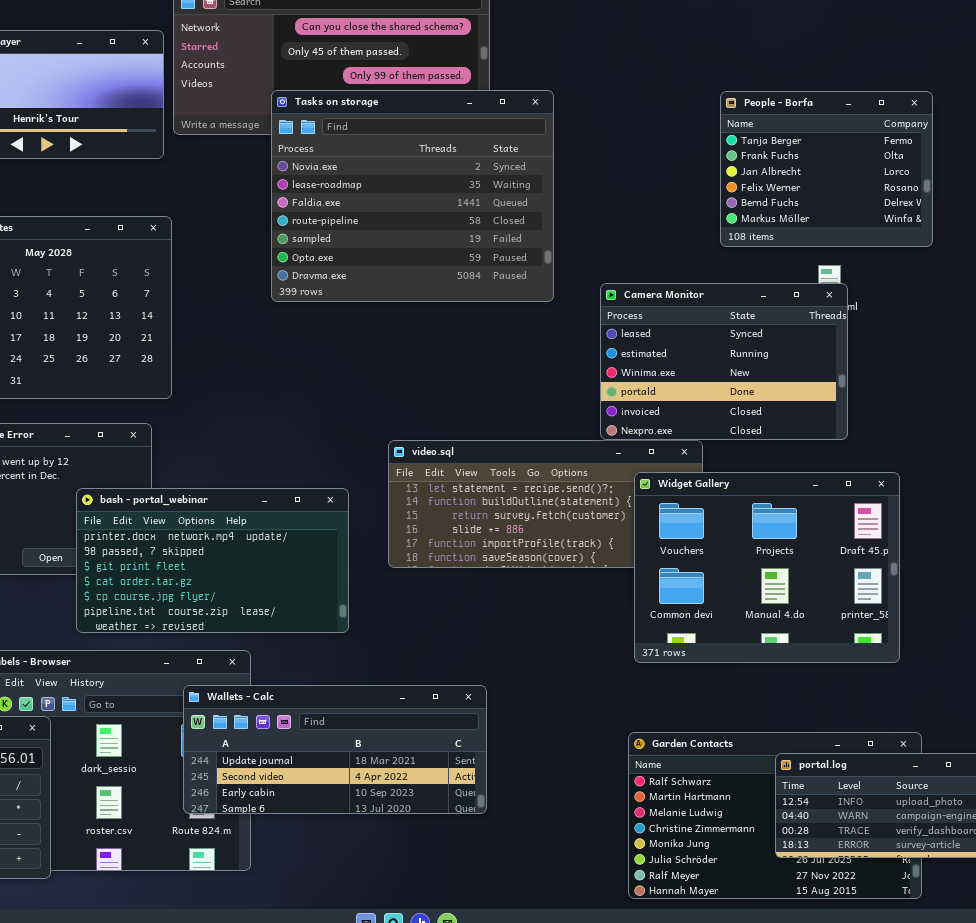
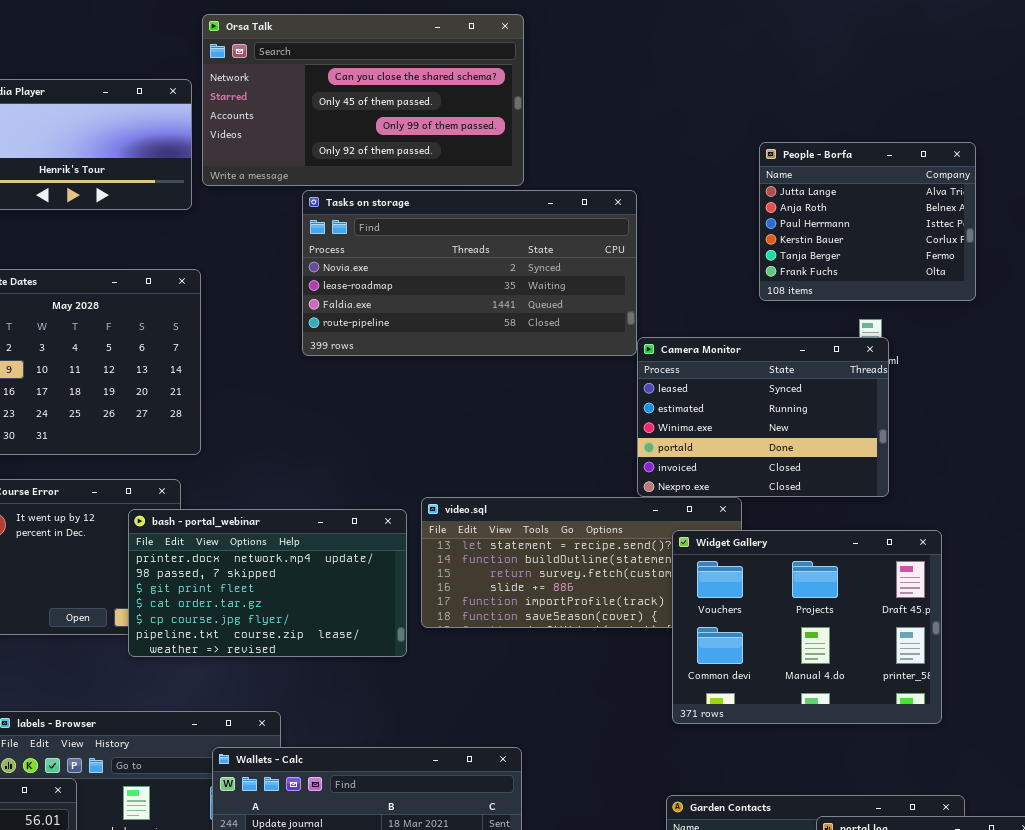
Tasks on storage: [271,90,554,302] -> [302,190,637,356], resized
People - Borfa: [720,91,933,247] -> [759,142,976,301], scrolled up 4 rows
bash - portal_webinar: [76,488,349,633] -> [128,509,407,657], moved

